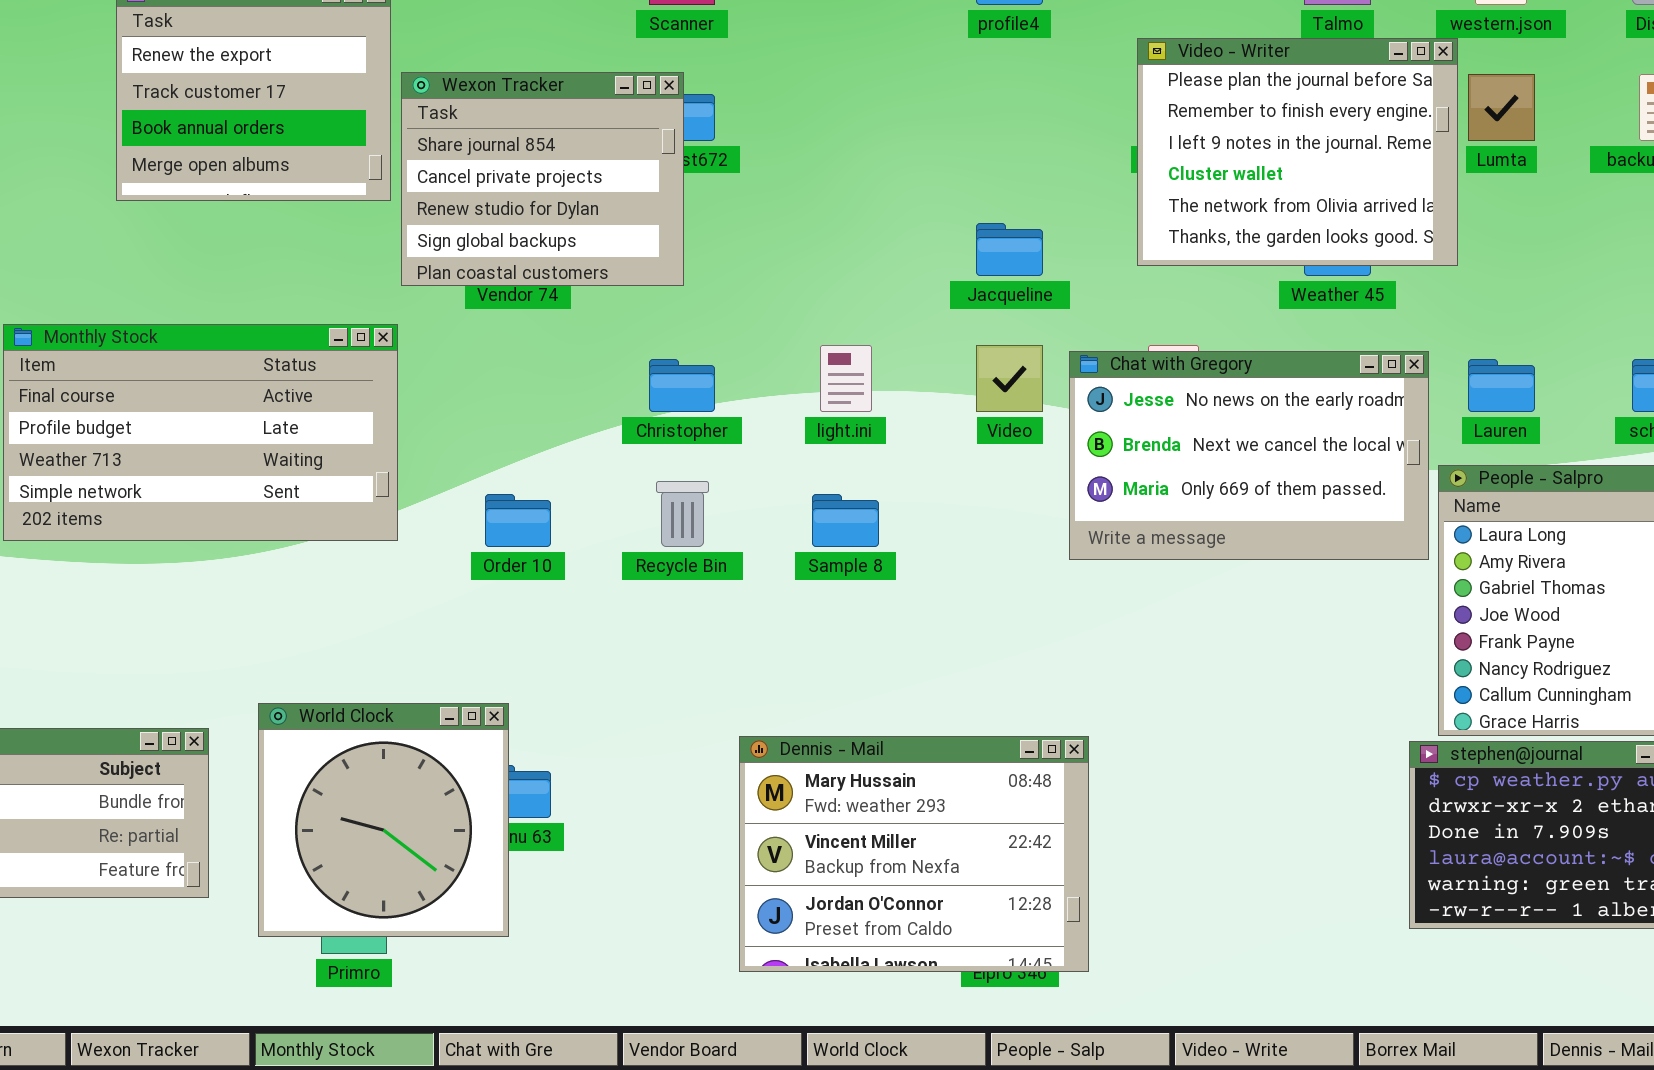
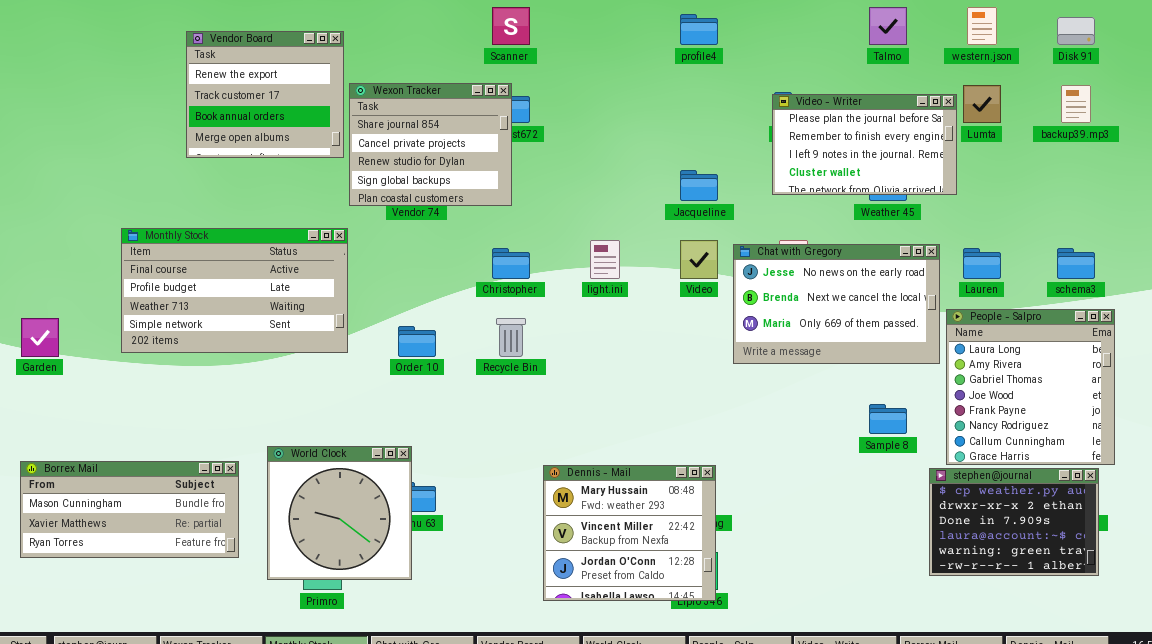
Video - Writer: [1137,38,1458,266] -> [772,94,957,195], resized
Sample 8: [812,494,879,547] -> [869,404,907,434], moved
Dennis - Mail: [739,736,1089,972] -> [543,465,716,601], resized

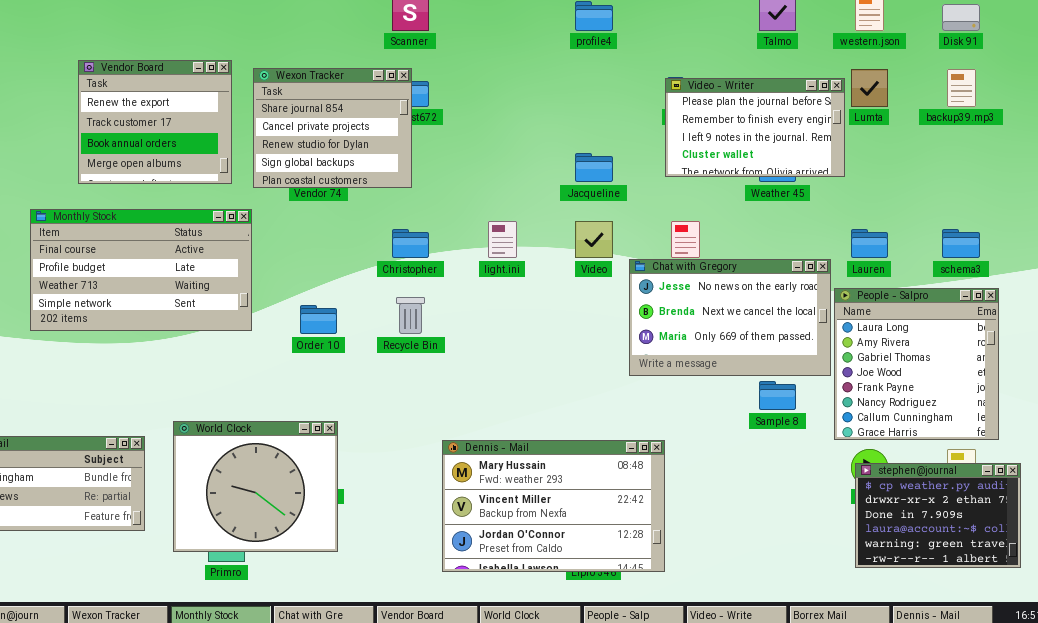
Vendor Board: [186,31,344,158] -> [78,60,232,184], moved
Chat with Gregory: [733,244,940,364] -> [629,259,831,376], moved
World Clock: [267,446,412,580] -> [173,421,338,552], resized
Dennis - Mail: [543,465,716,601] -> [442,440,665,572], resized
stephen@journal: [929,468,1099,576] -> [855,463,1021,568], moved

